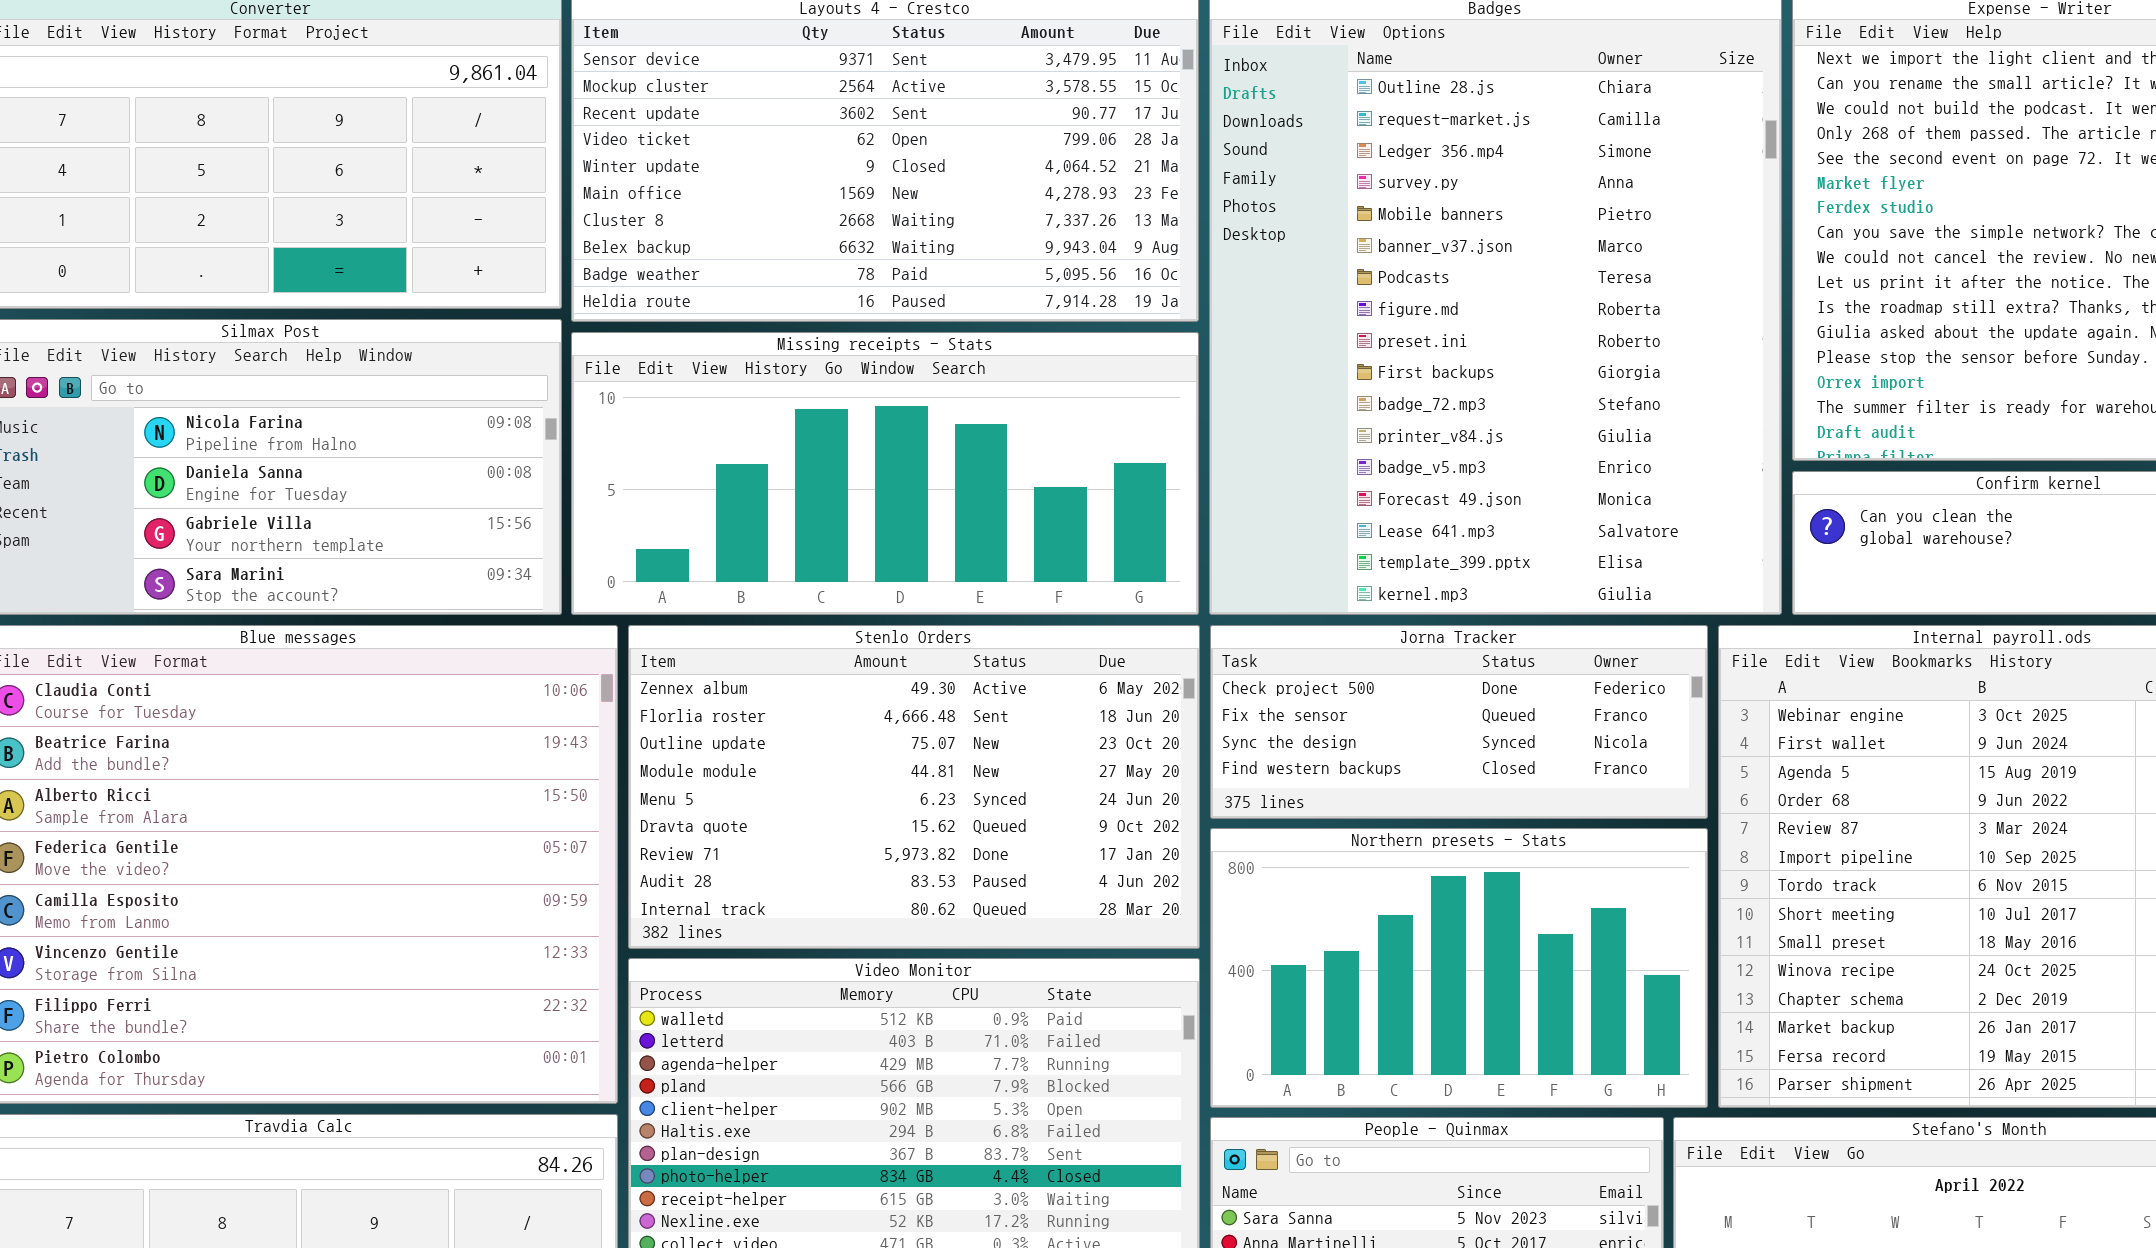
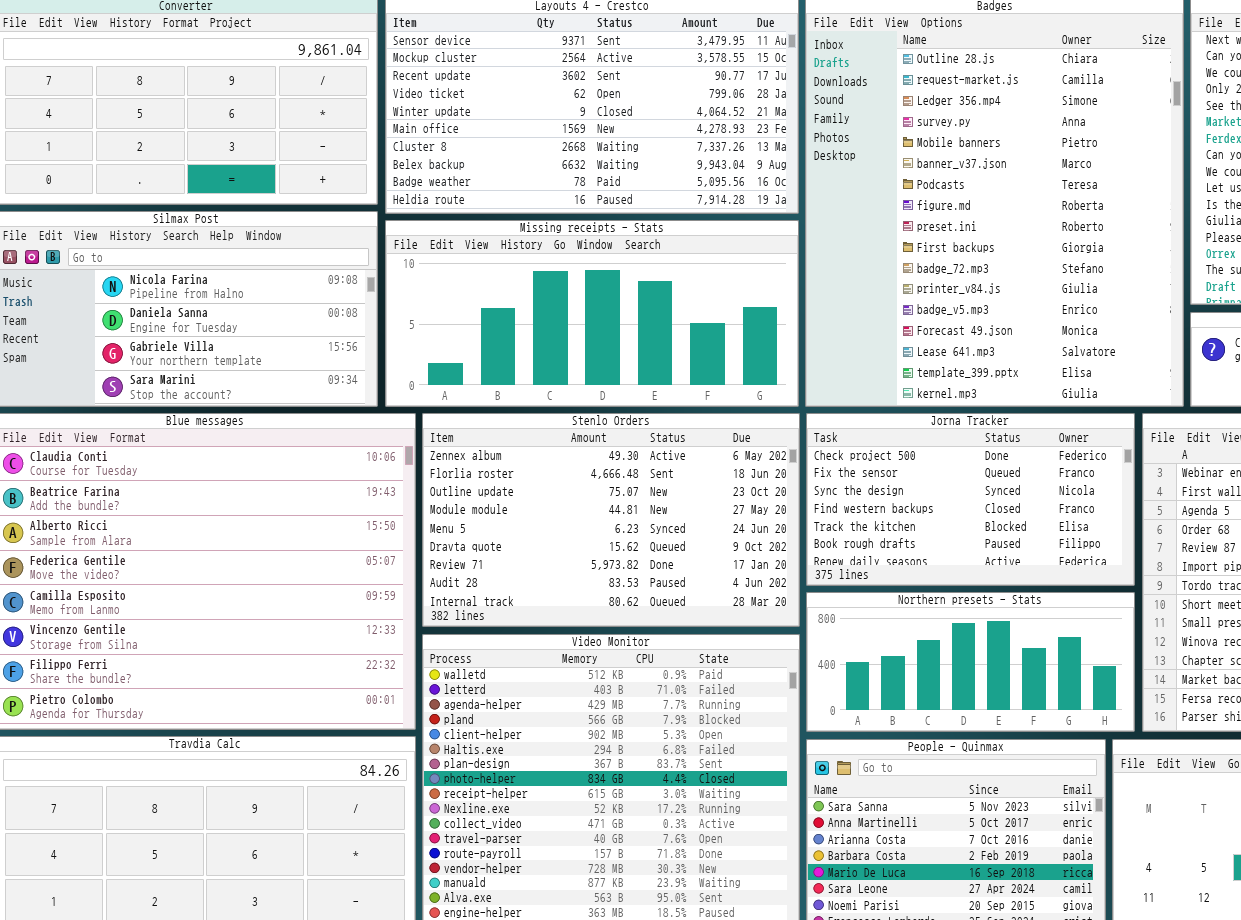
Jorna Tracker: [1210,625,1708,819] -> [806,413,1135,586], resized
Northern presets - Stats: [1210,828,1708,1108] -> [806,592,1135,732], resized

